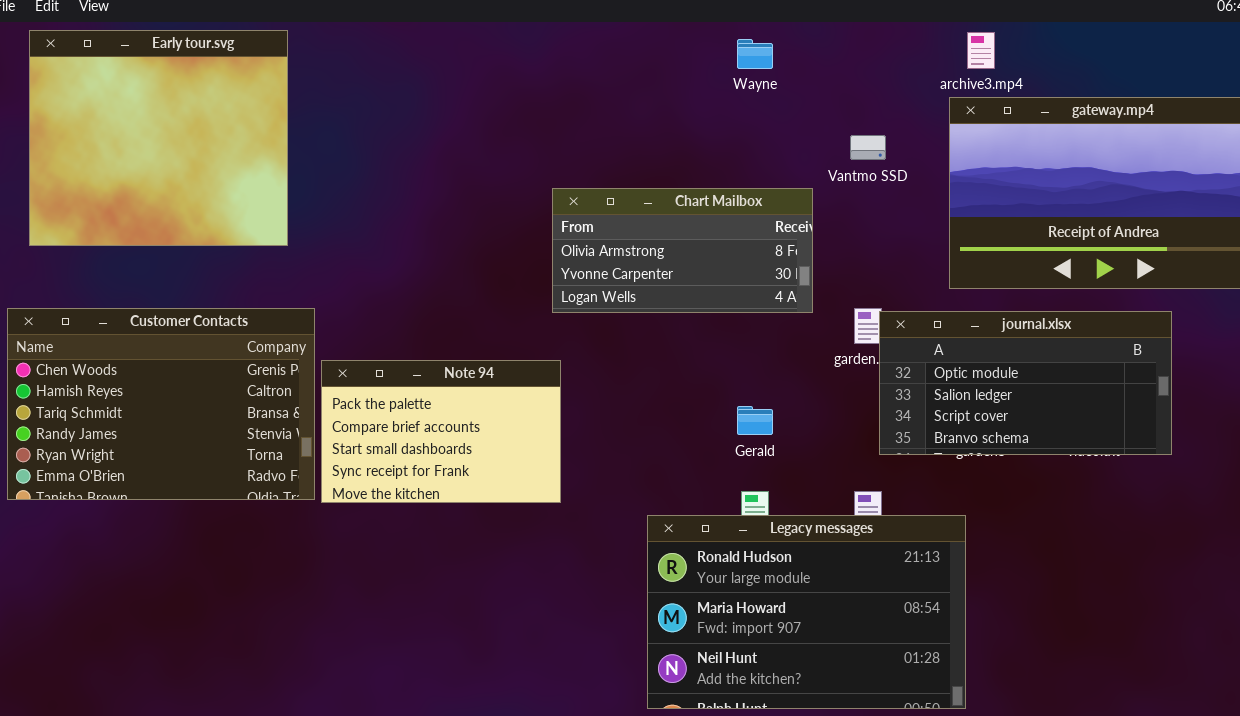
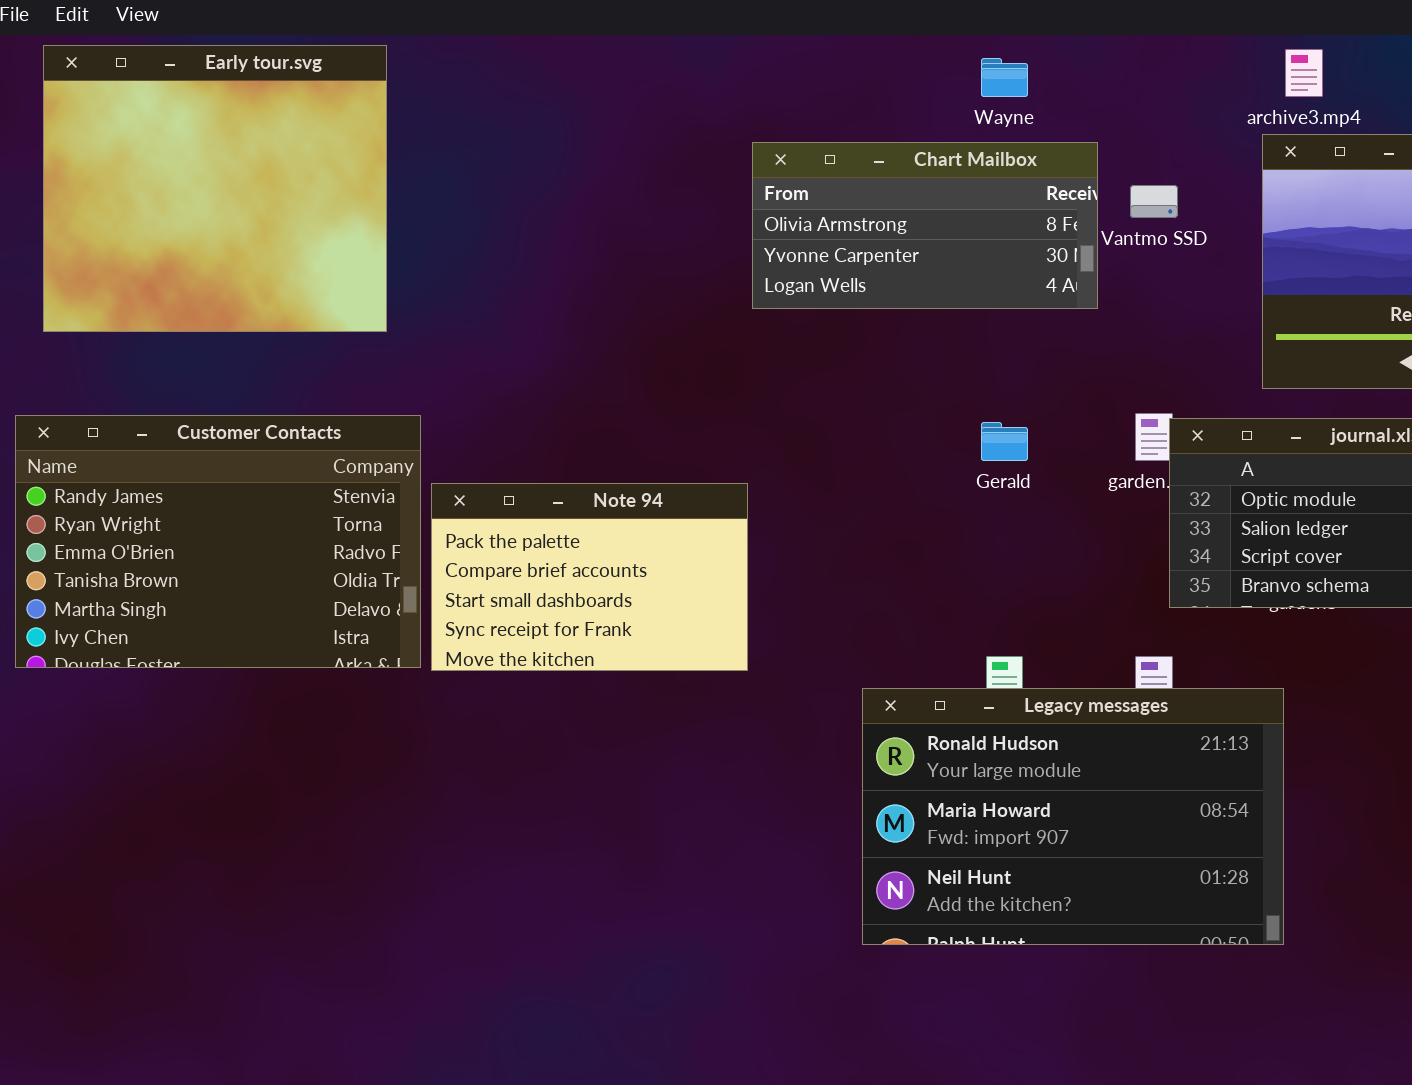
Chart Mailbox: [552,188,813,313] -> [752,142,1098,309], moved
Customer Contacts: [7,308,315,500] -> [15,415,421,668], scrolled down 3 rows
Gerald: [737,406,773,435] -> [981,422,1028,461], moved

